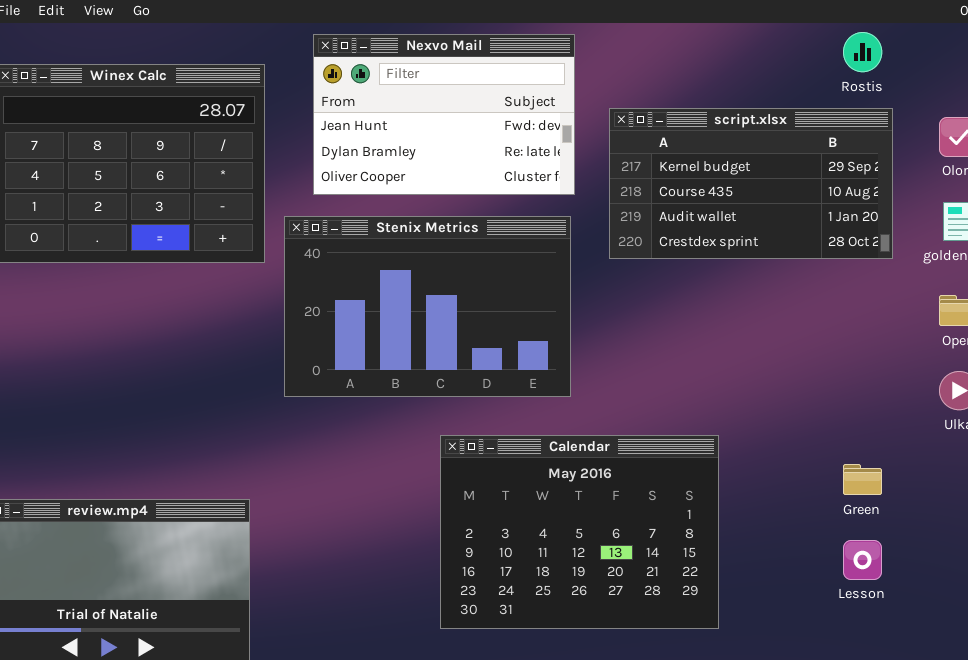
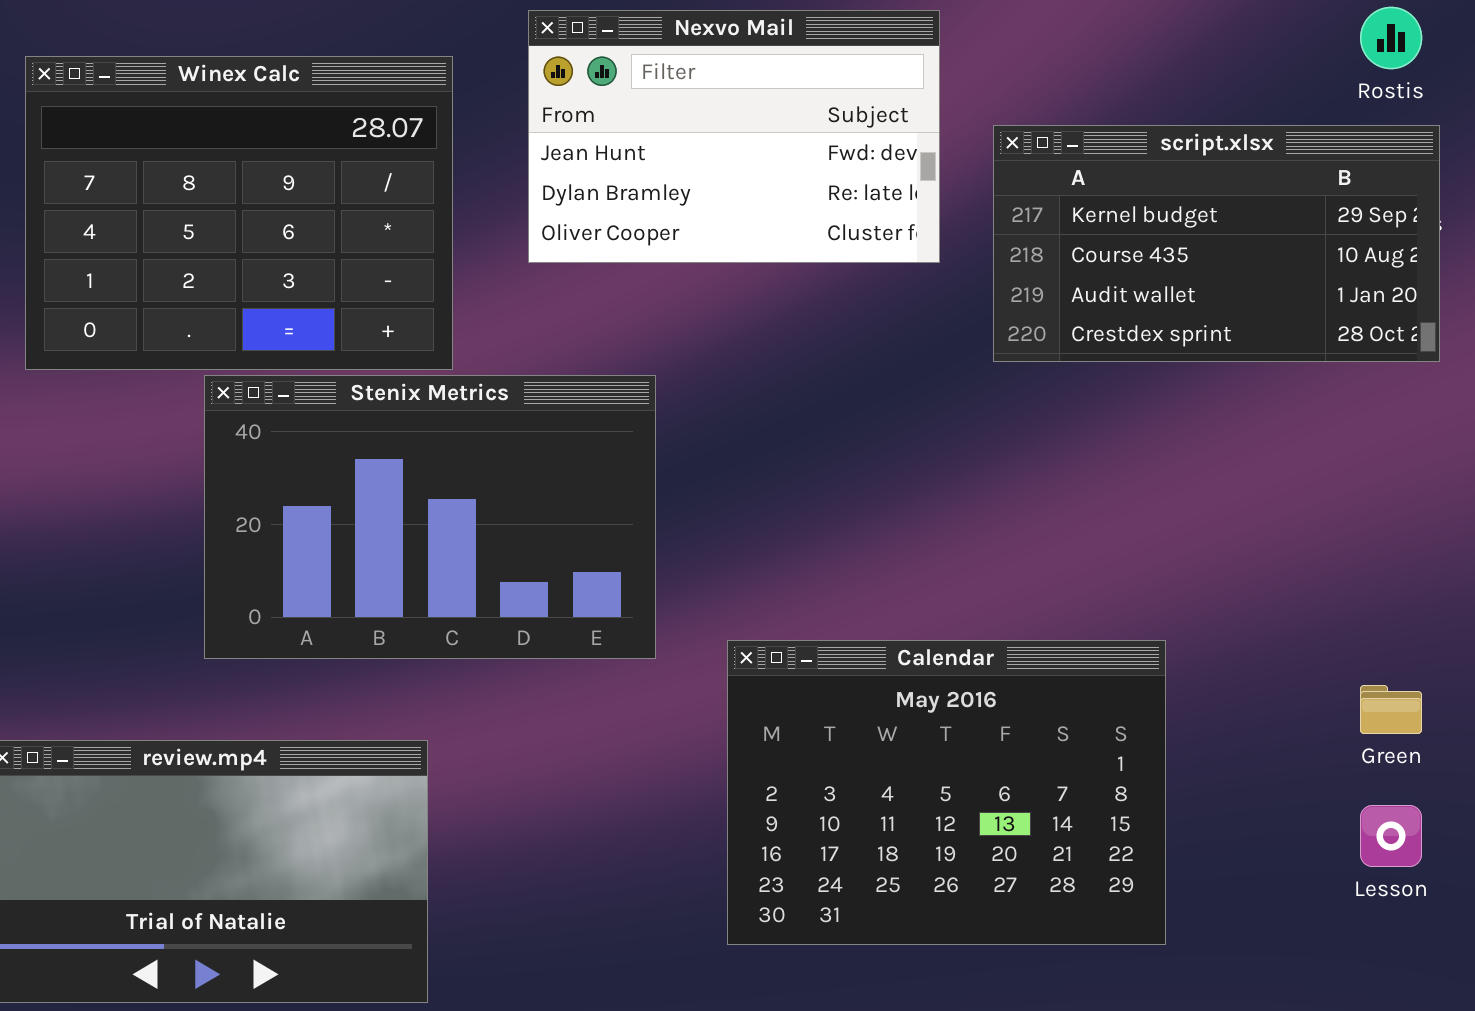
Stenix Metrics: [284,216,571,397] -> [204,375,656,659], moved

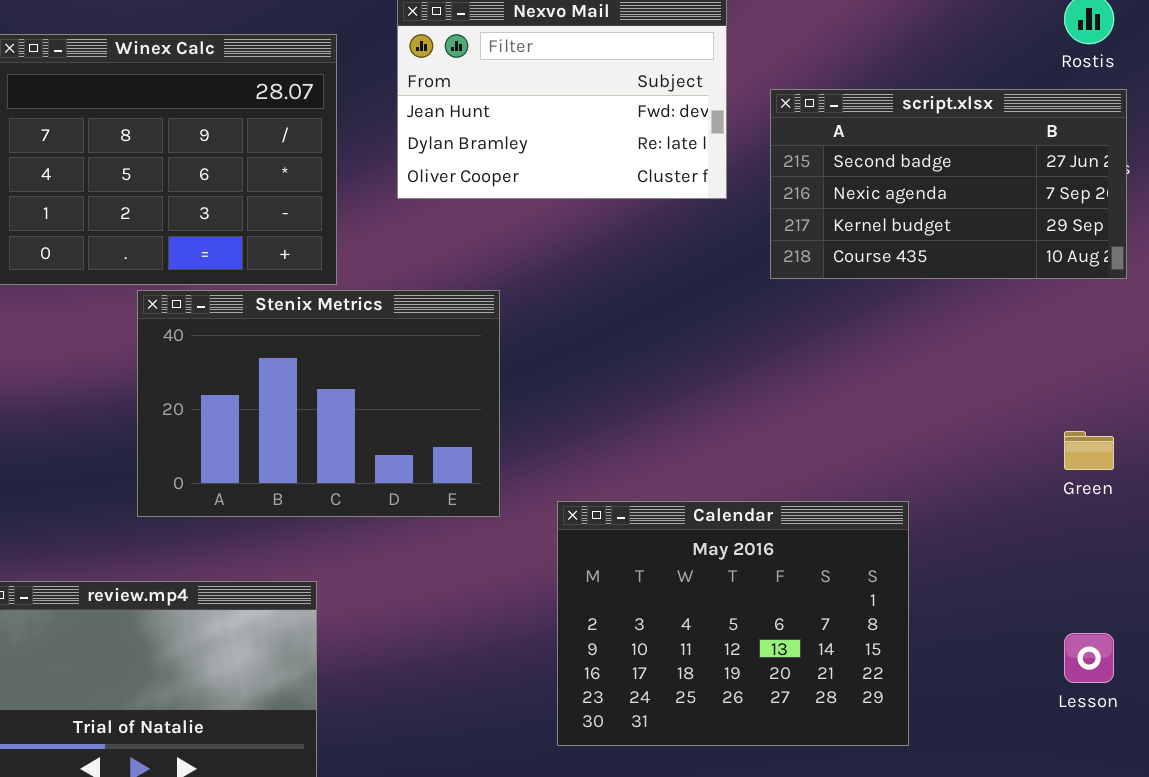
script.xlsx: [993,125,1440,362] -> [770,89,1127,279], scrolled up 2 rows
Green: [1360,685,1422,734] -> [1064,431,1114,470], moved

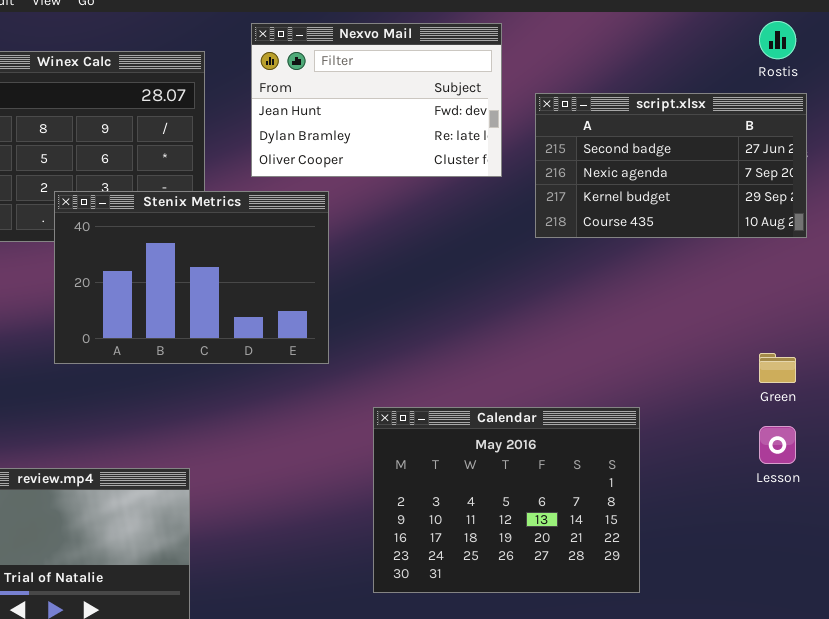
Stenix Metrics: [137,290,500,517] -> [54,191,329,364], moved
Lesson: [1064,633,1114,683] -> [759,426,796,464], moved

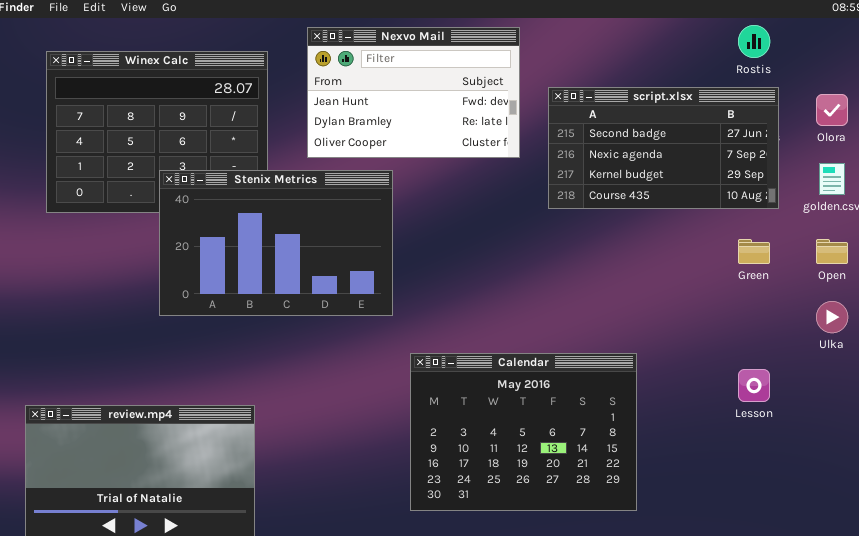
Stenix Metrics: [54,191,329,364] -> [159,170,393,316], moved
Green: [759,353,796,383] -> [738,239,770,264], moved

